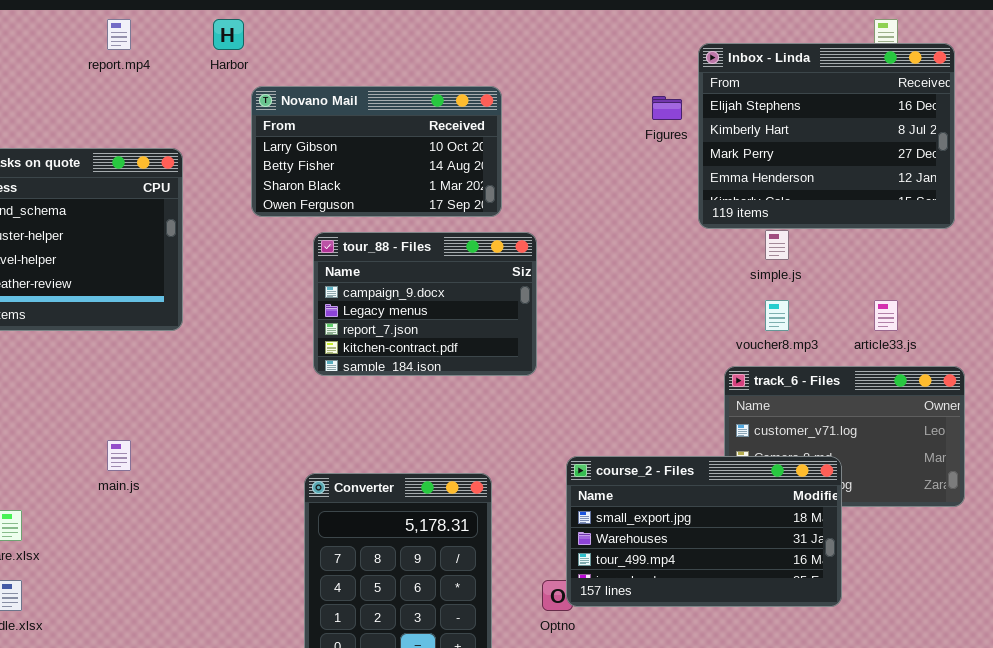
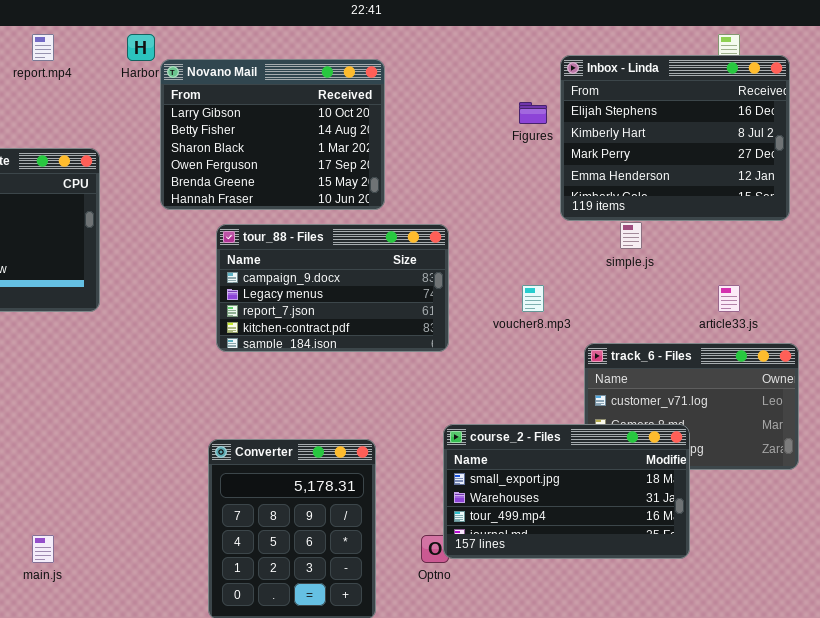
Novano Mail: [251,86,502,217] -> [160,59,385,210], resized
tour_88 - Files: [313,232,537,376] -> [216,224,449,352], resized
voucher8.mp3: [765,300,789,331] -> [522,285,544,312], moved
main.js: [107,440,131,471] -> [32,535,54,563], moved

